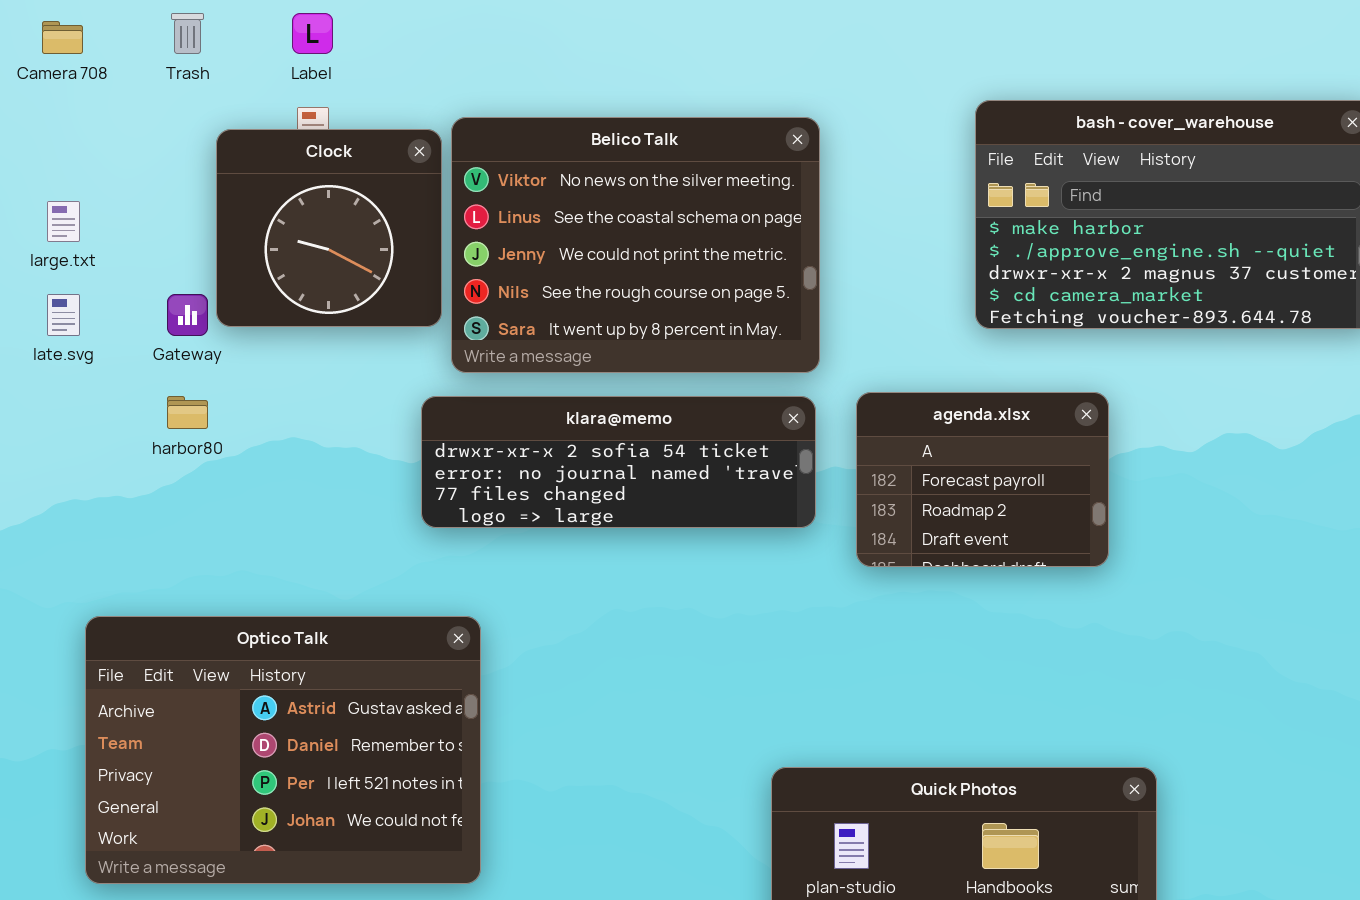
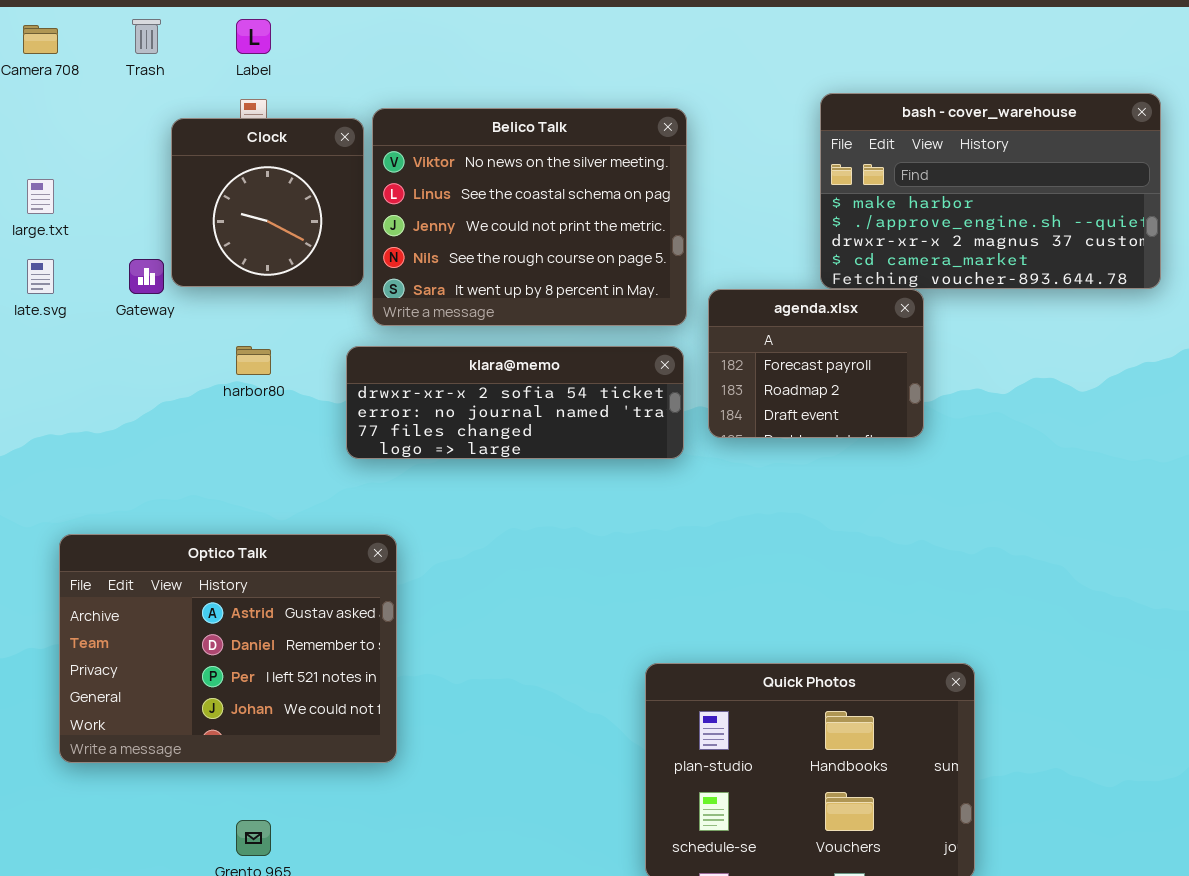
agenda.xlsx: [856,392,1109,567] -> [708,289,924,438], moved
harbor80: [167,396,208,429] -> [236,346,271,375], moved

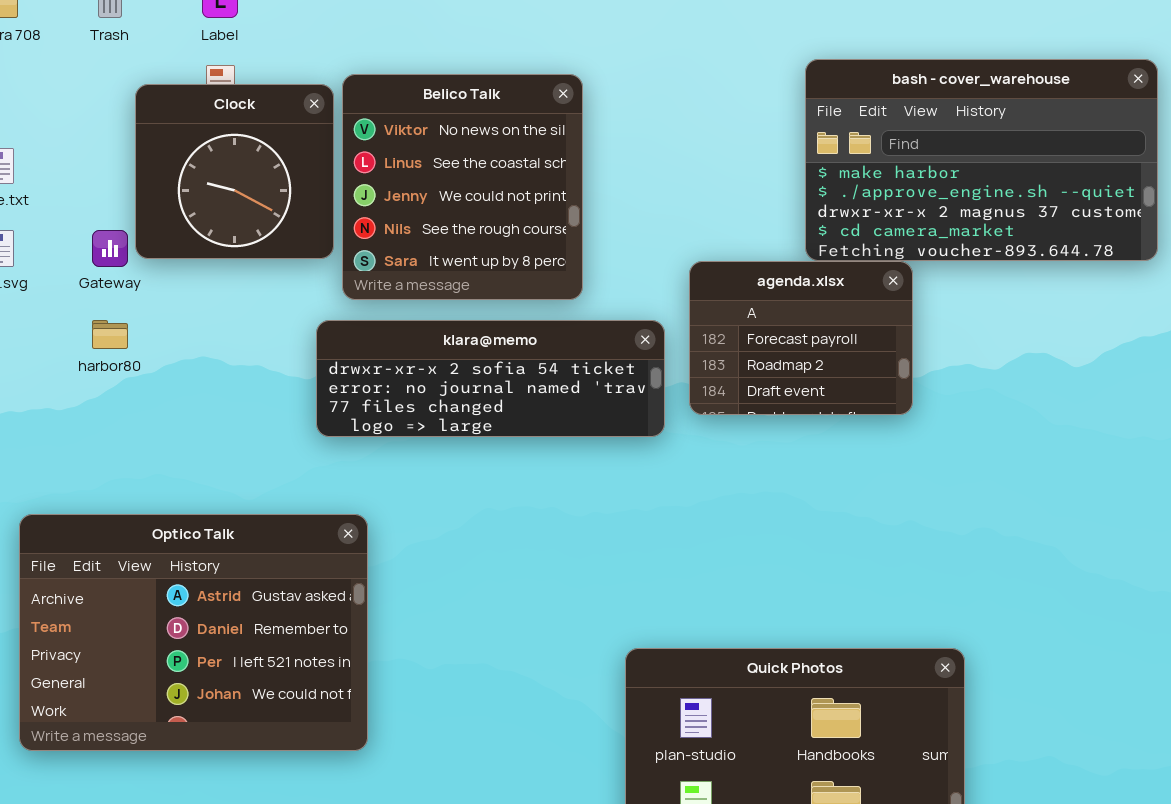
Belico Talk: [372,108,687,326] -> [342,74,583,300], resized
harbor80: [236,346,271,375] -> [92,320,128,349], moved

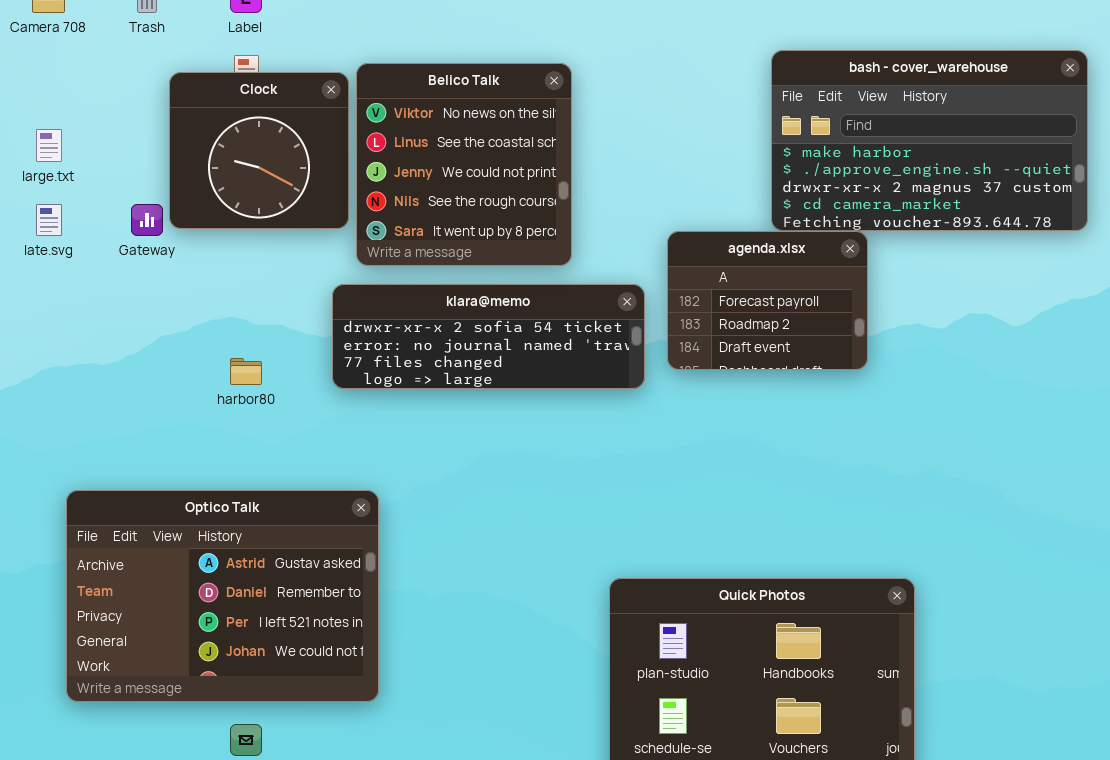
harbor80: [92,320,128,349] -> [230,358,262,385], moved
Optico Talk: [19,514,368,751] -> [66,490,379,702], moved

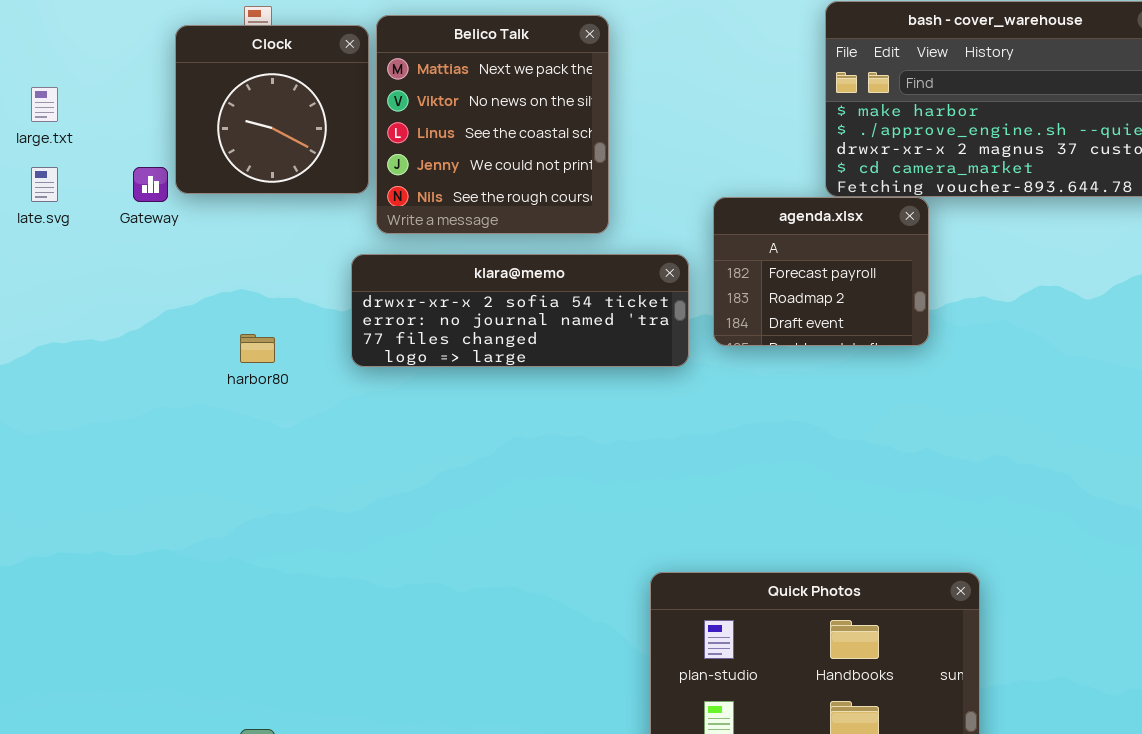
Belico Talk: [356,63,572,266] -> [376,15,609,234], scrolled up 1 row
Optico Talk: [66,490,379,702] -> none, closed

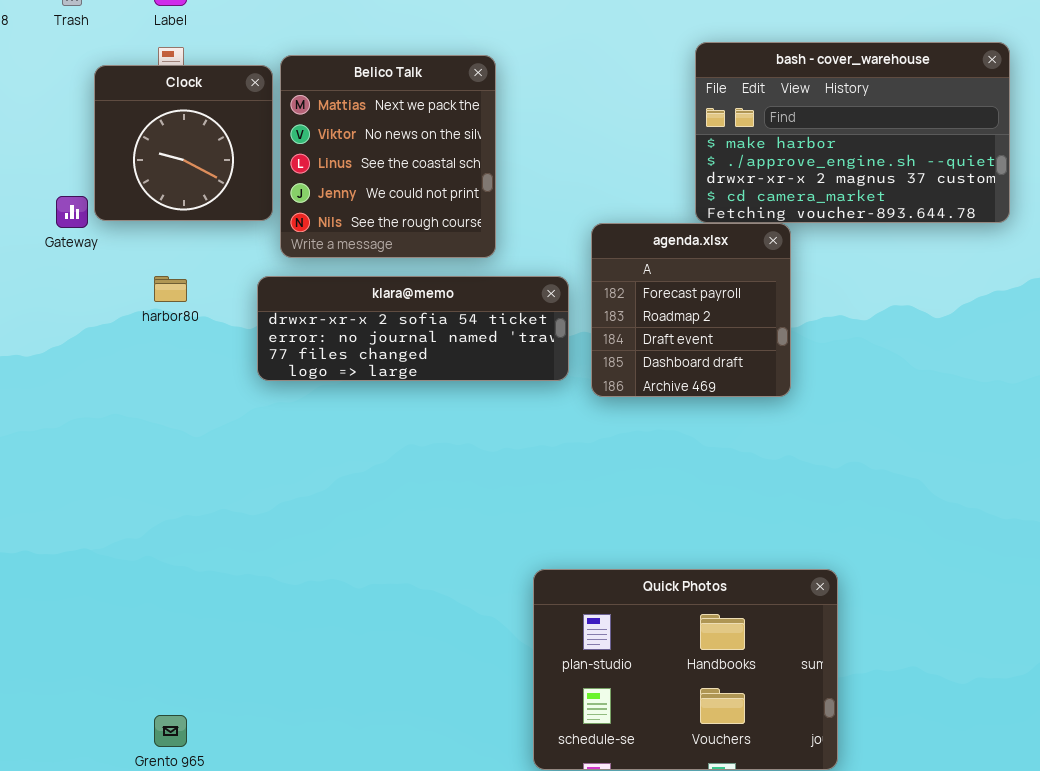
agenda.xlsx: [713,197,929,346] -> [591,223,791,397], resized
harbor80: [240,334,275,363] -> [154,276,187,302], moved

